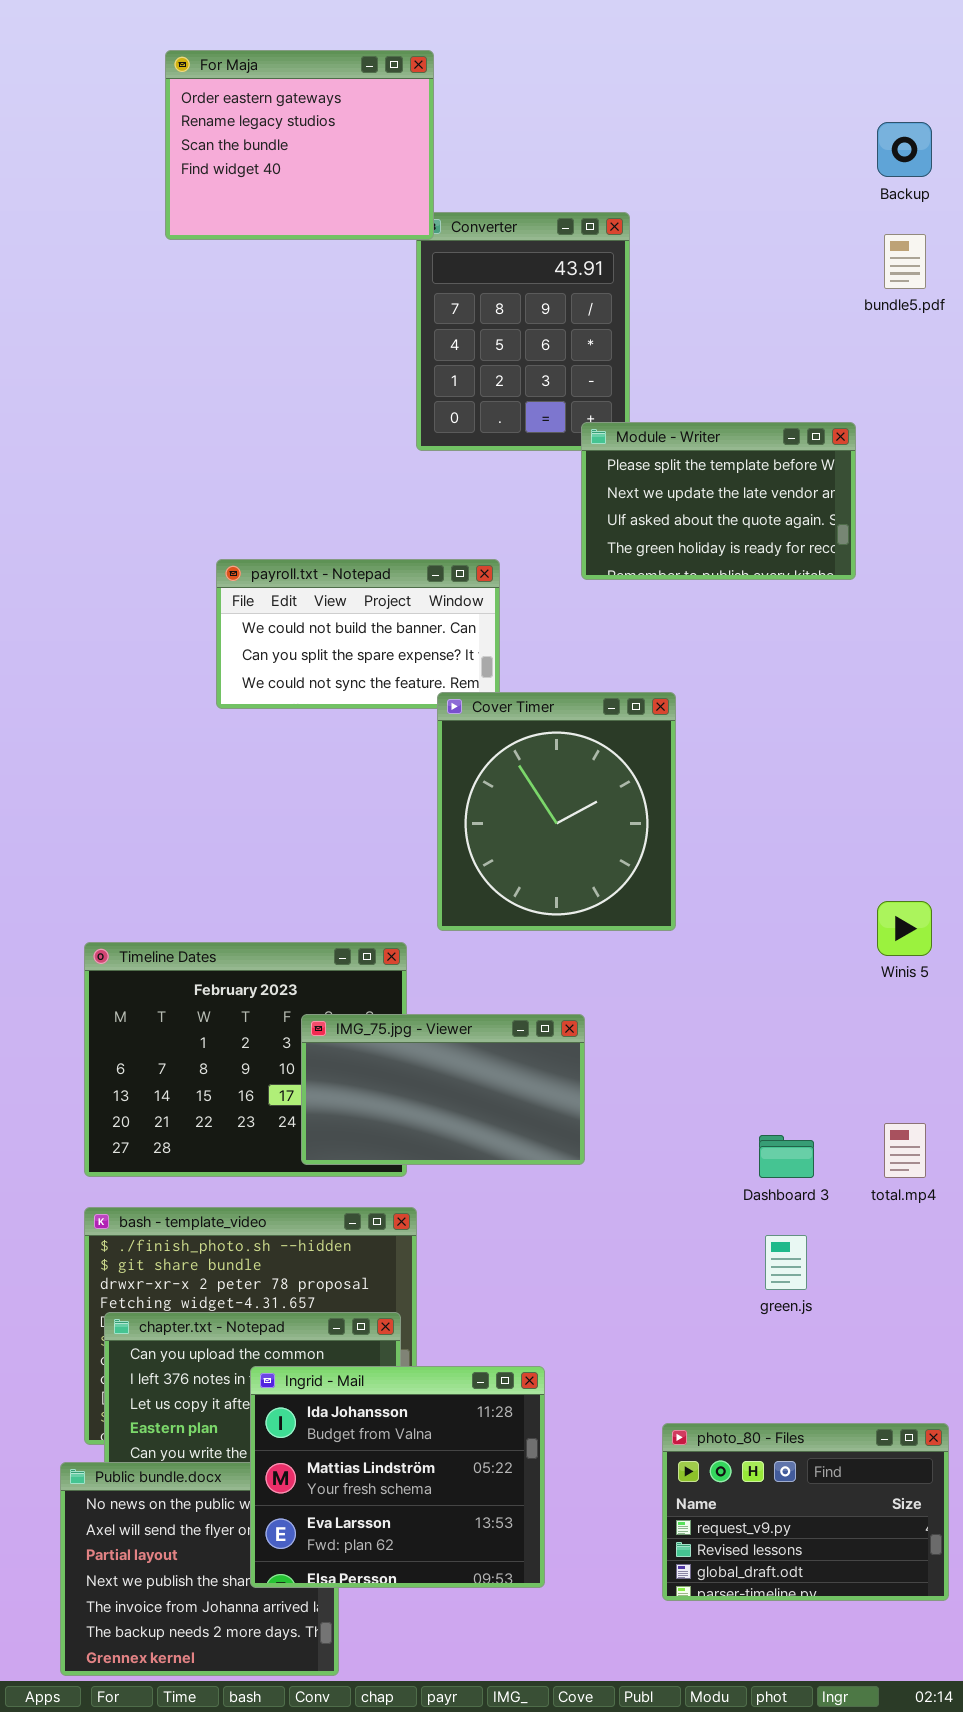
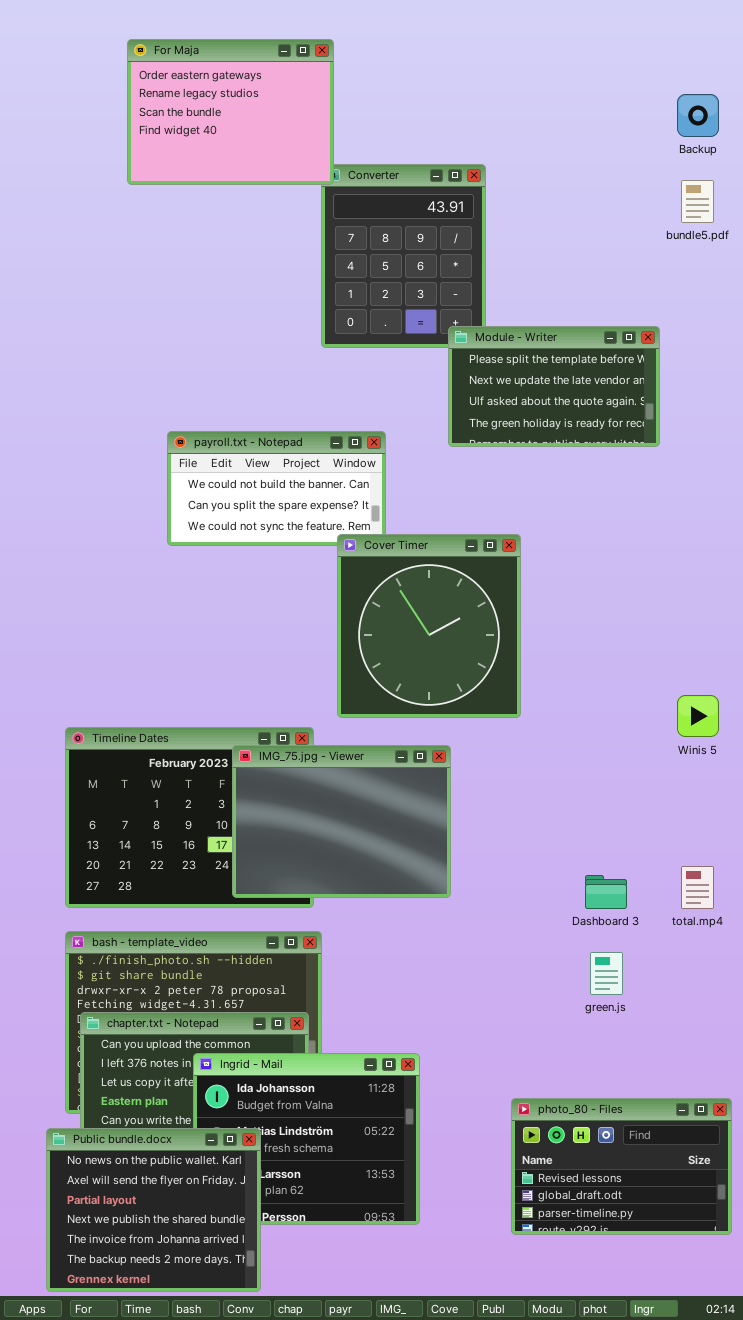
IMG_75.jpg - Viewer: [301,1014,585,1165] -> [232,745,451,898], resized
photo_80 - Files: [662,1423,949,1601] -> [511,1098,732,1235], scrolled down 1 row
Public bundle.docx: [60,1462,339,1676] -> [46,1128,261,1292], raised

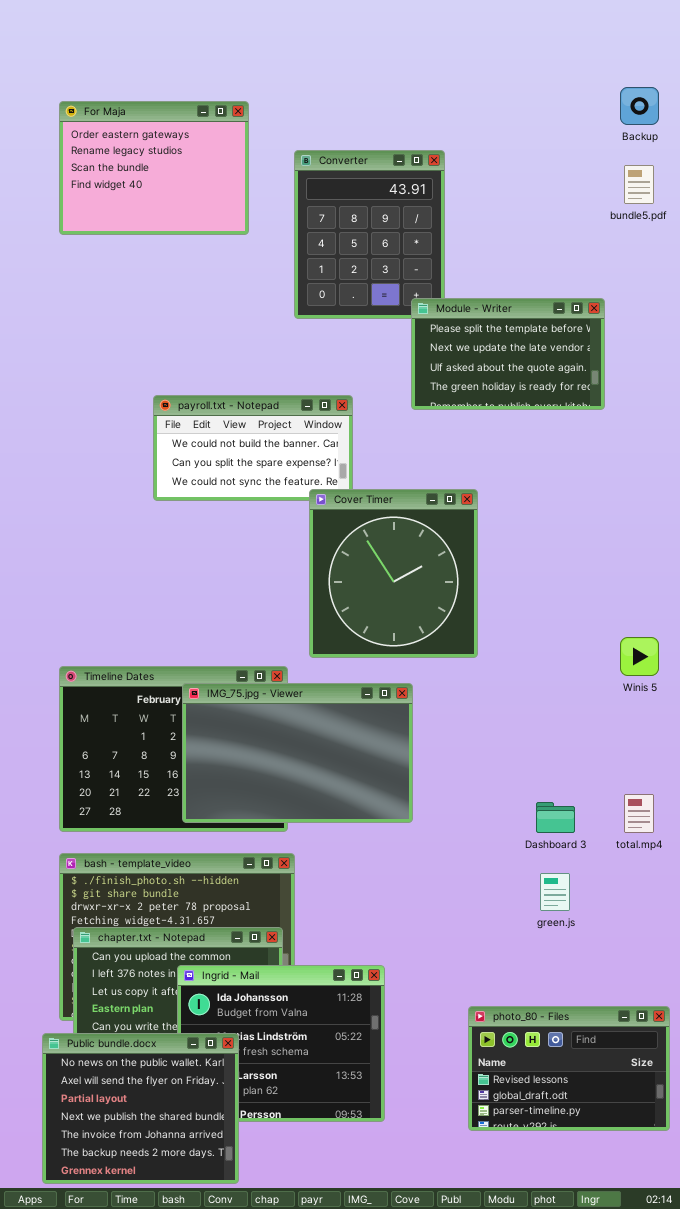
For Maja: [127,39,334,185] -> [59,101,249,235], moved
IMG_75.jpg - Viewer: [232,745,451,898] -> [182,683,413,823], resized

